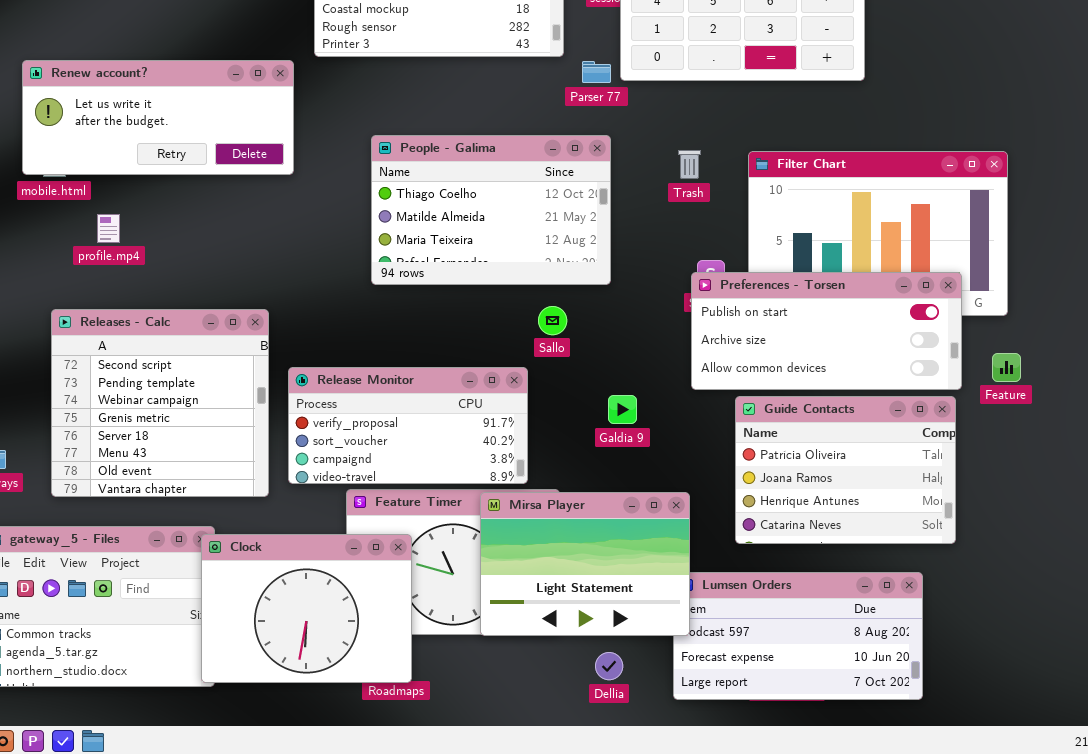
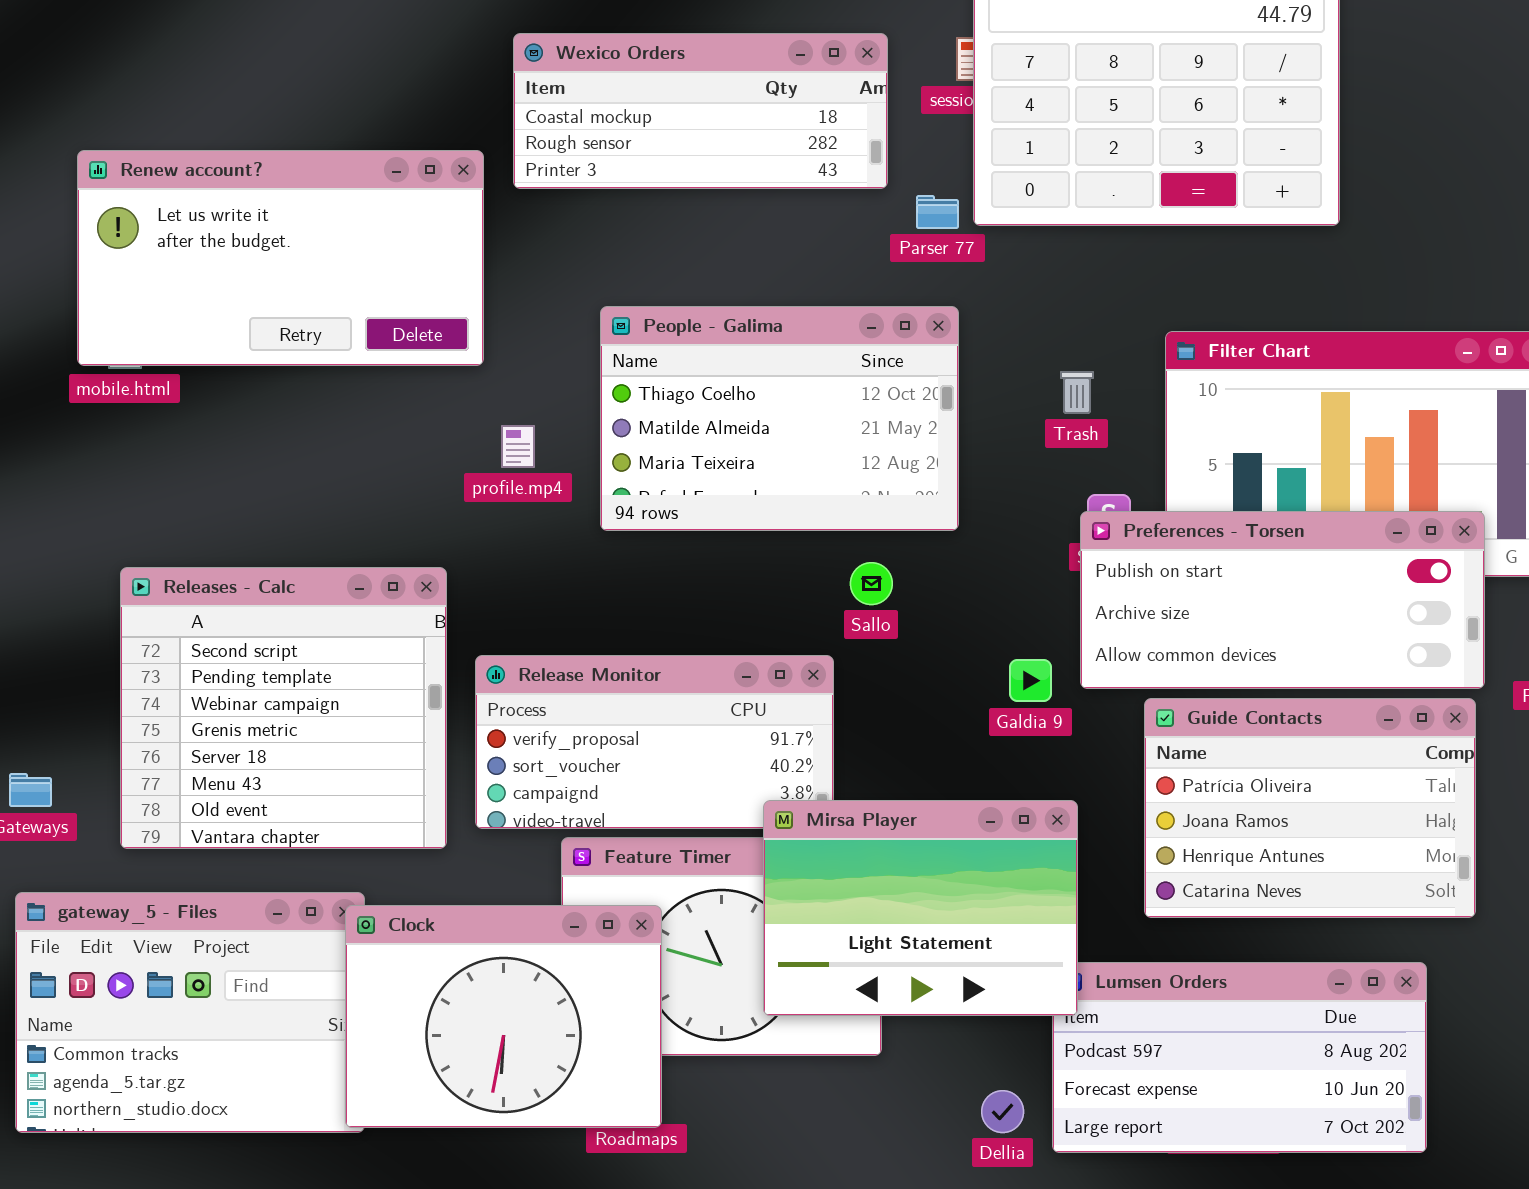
Renew account?: [22,60,294,175] -> [77,150,484,366], resized
Trash: [678,150,701,179] -> [1060,371,1094,414], moved
profile.mp4: [97,214,120,243] -> [501,425,535,468], moved
Galdia 9: [608,395,637,424] -> [1009,659,1052,702], moved
Mirsa Player: [480,492,690,636] -> [763,800,1078,1016], moved
Dellia: [595,652,623,680] -> [981,1090,1024,1133], moved

